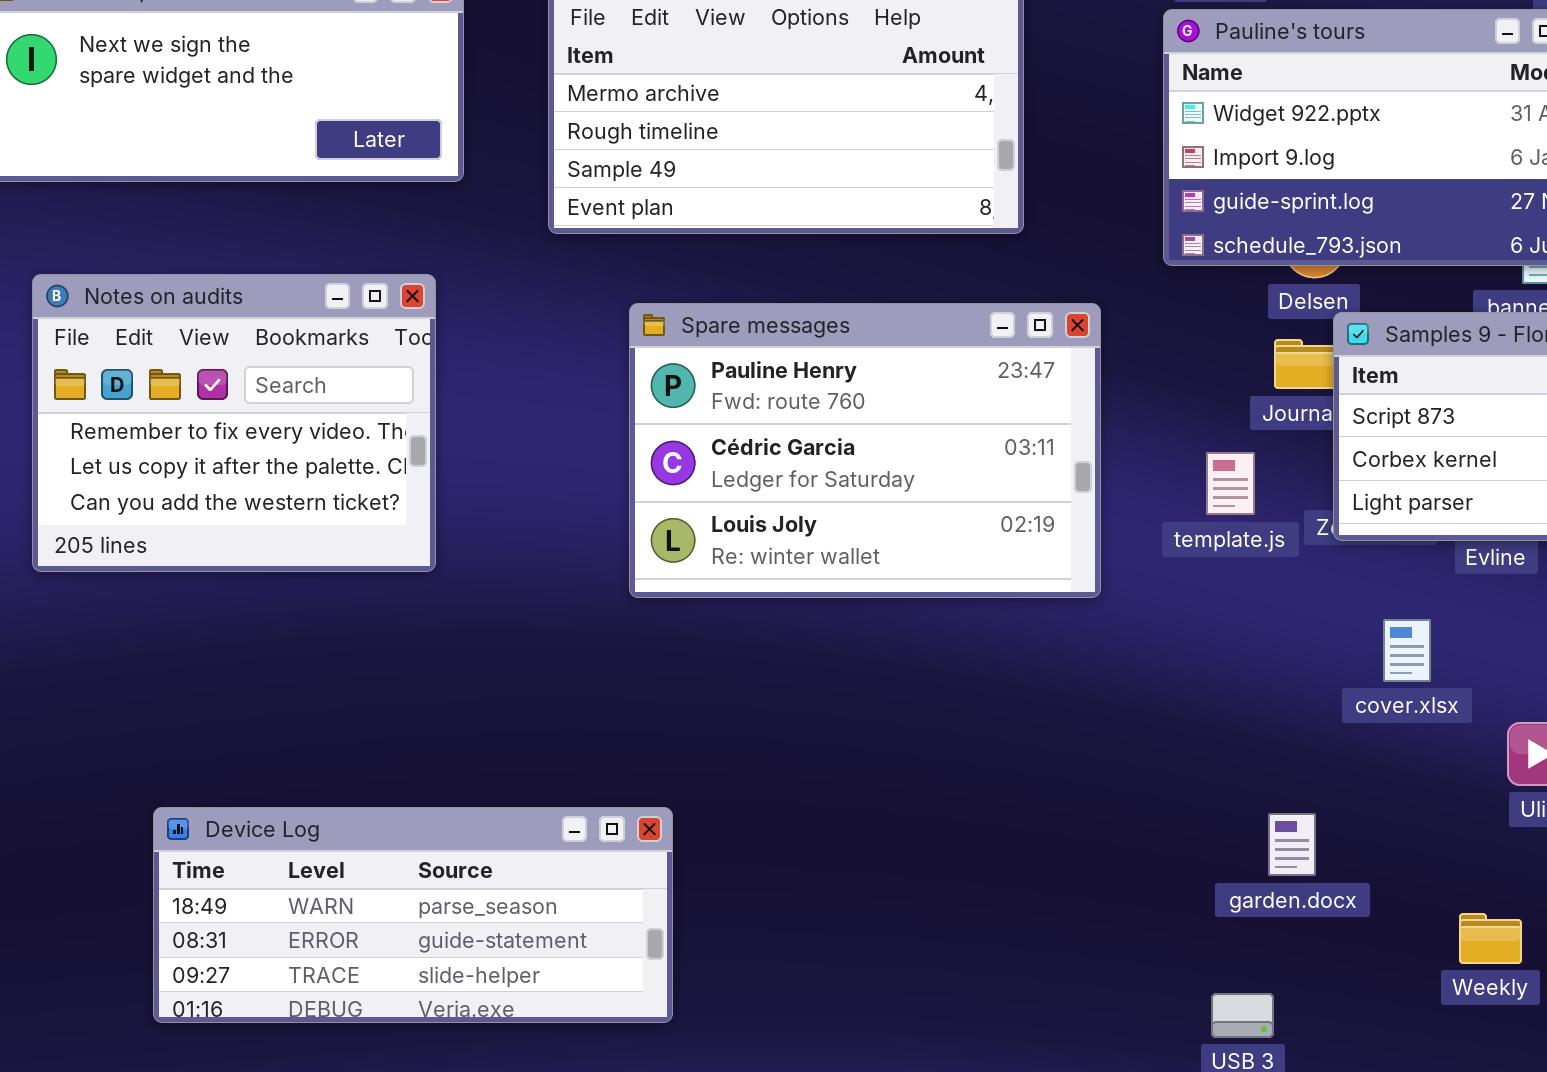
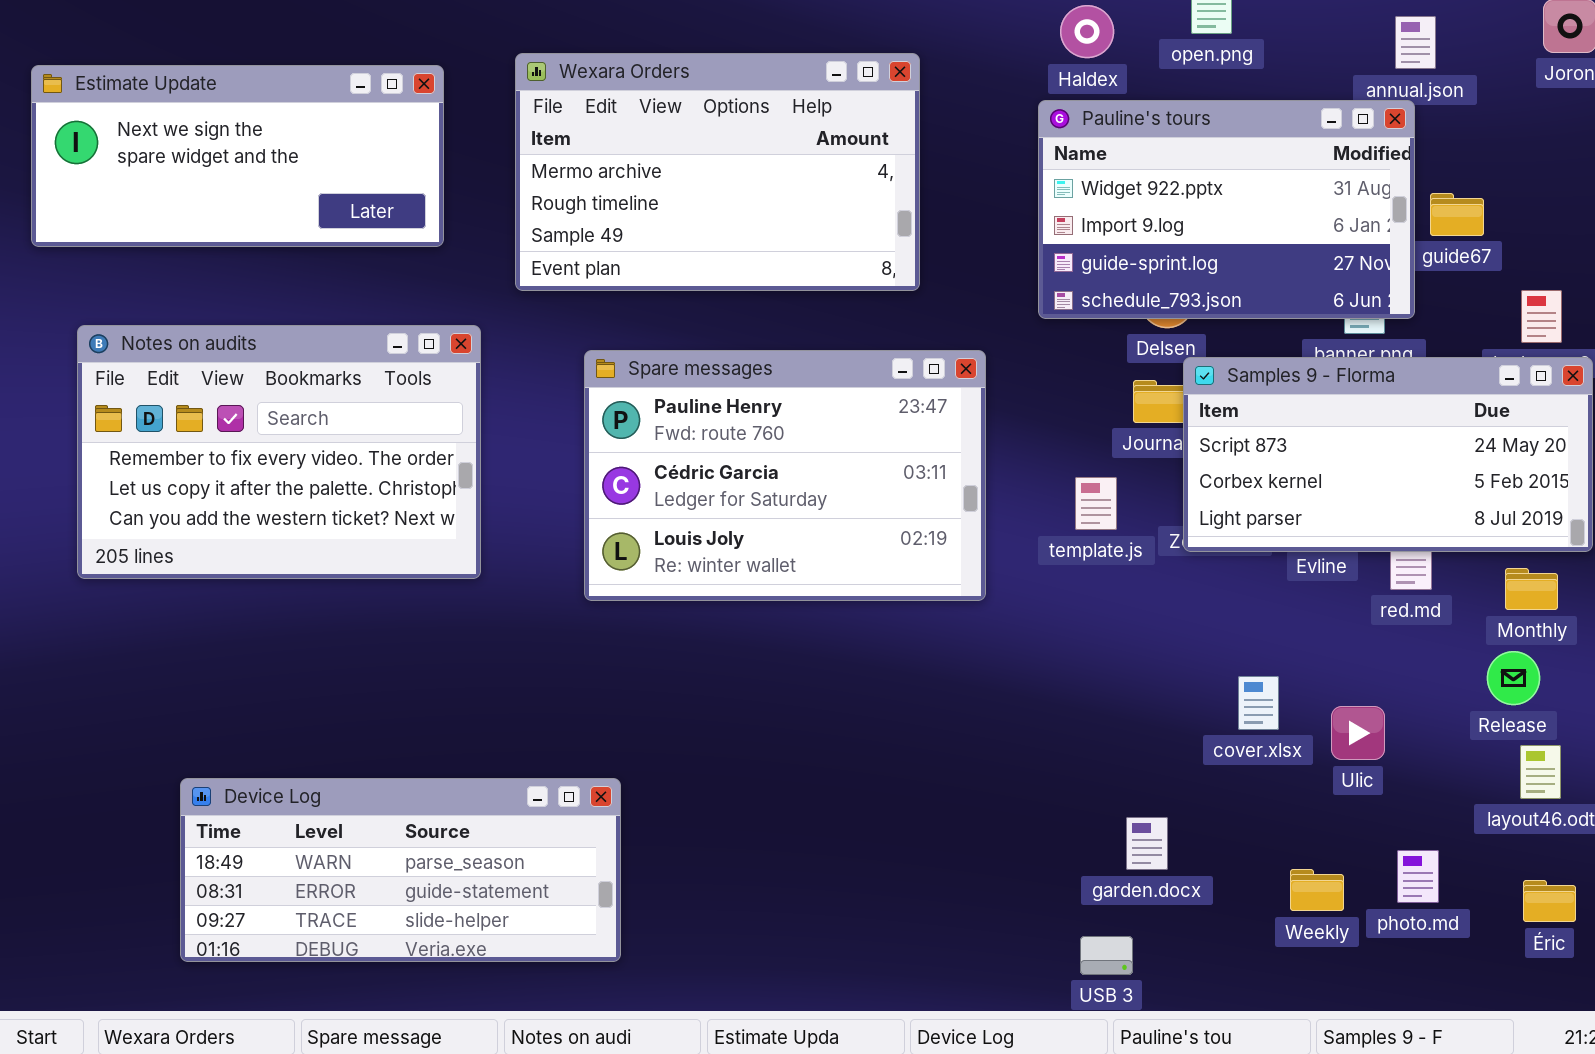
Notes on audits: [32,274,436,572] -> [77,325,481,579], resized
cover.xlsx: [1383,619,1431,682] -> [1238,676,1279,730], moved
garden.docx: [1268,813,1316,876] -> [1126,817,1168,870], moved

